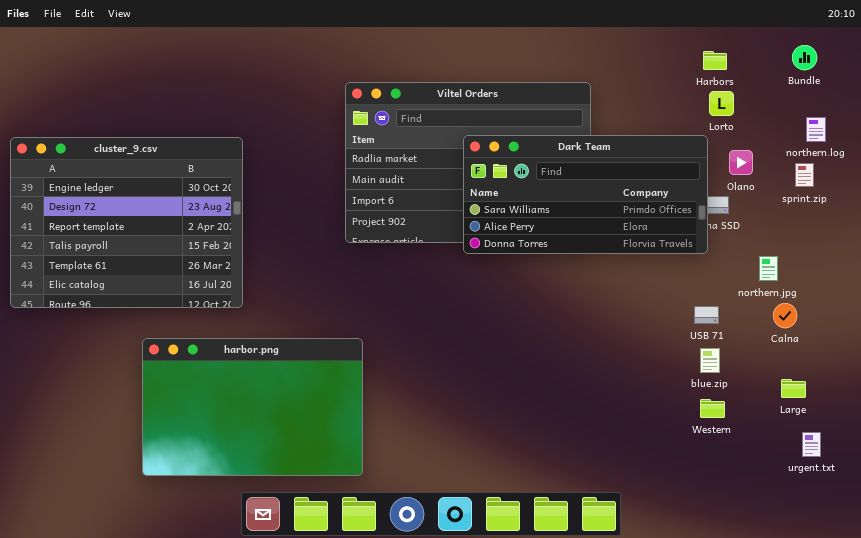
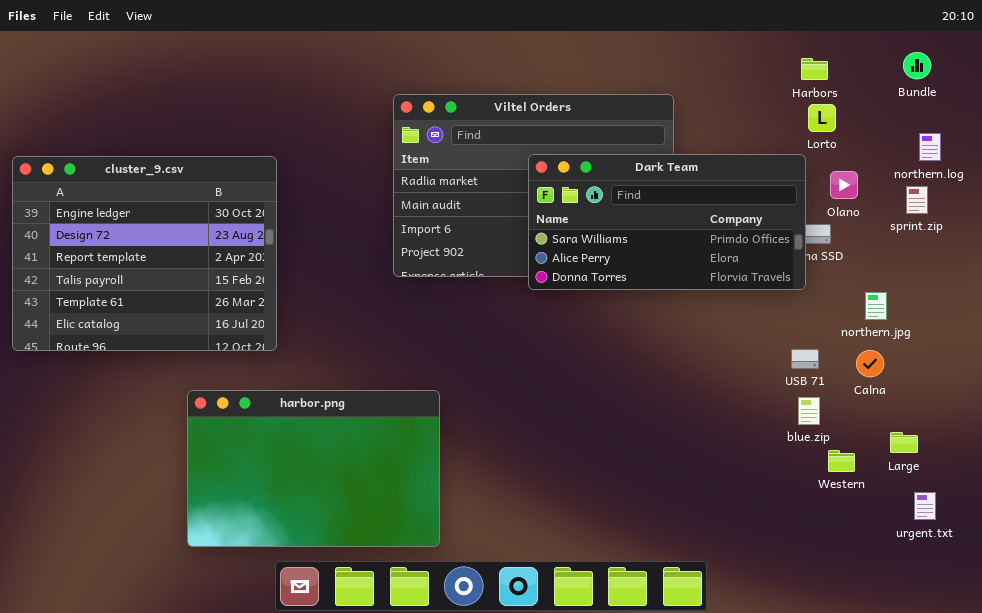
Calna: [773,303,797,328] -> [856,350,884,377], moved
harbor.png: [142,338,363,476] -> [187,390,440,547], moved
Western: [700,399,725,418] -> [828,450,855,472], moved

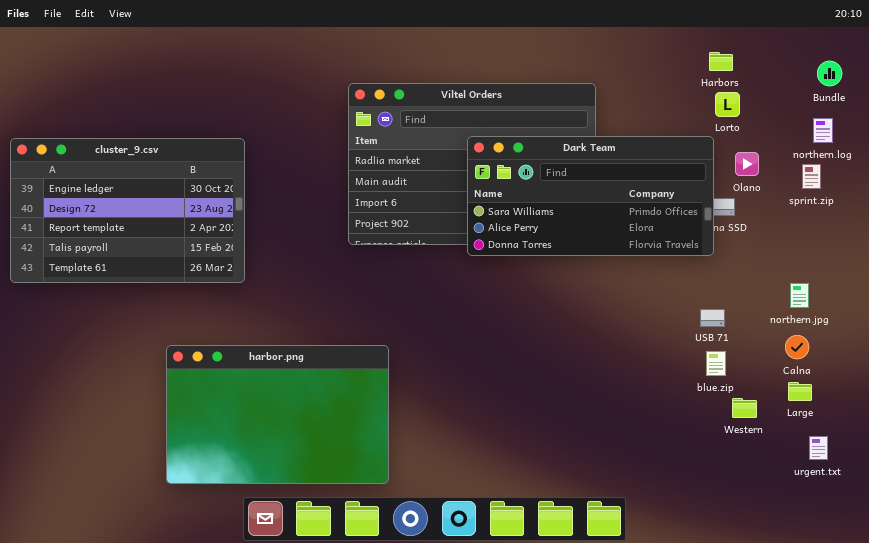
Bundle: [903,52,931,79] -> [817,61,842,86], moved
cluster_9.csv: [12,156,277,351] -> [10,138,245,283], resized
northern.jpg: [865,292,887,320] -> [790,283,809,308], moved
Calna: [856,350,884,377] -> [785,335,809,359], moved

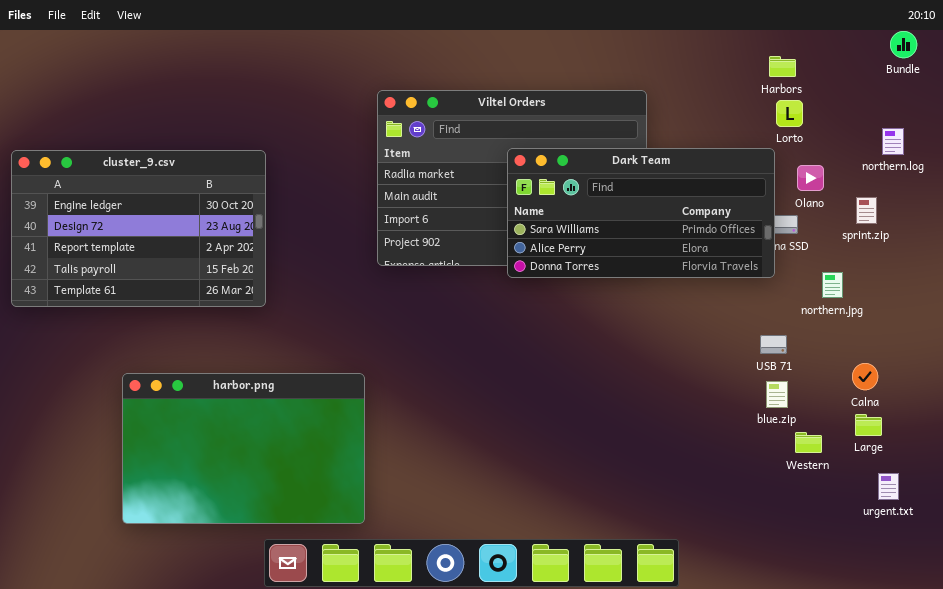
Bundle: [817,61,842,86] -> [890,31,917,58], moved
sprint.zip: [802,164,821,189] -> [856,197,877,224], moved
northern.jpg: [790,283,809,308] -> [822,272,843,298], moved
harbor.png: [166,345,389,484] -> [122,373,365,524], moved

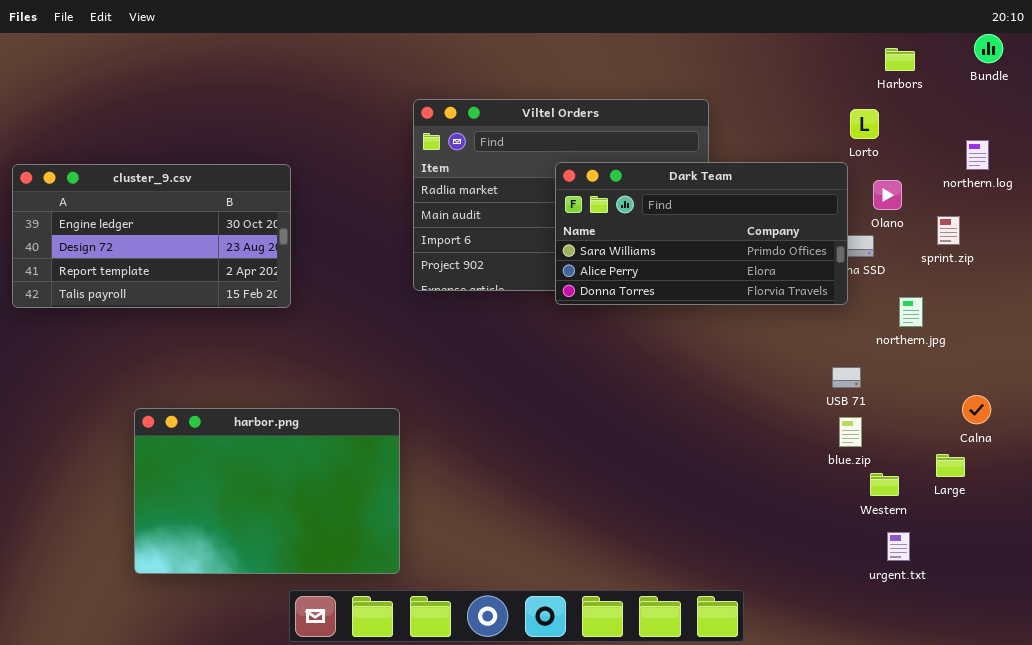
Harbors: [769,56,796,77] -> [885,48,915,71], moved
cluster_9.csv: [11,150,266,307] -> [12,164,291,308], resized
Calna: [852,363,878,390] -> [962,395,991,424], moved
urgent.txt: [878,473,899,500] -> [887,532,910,561], moved

